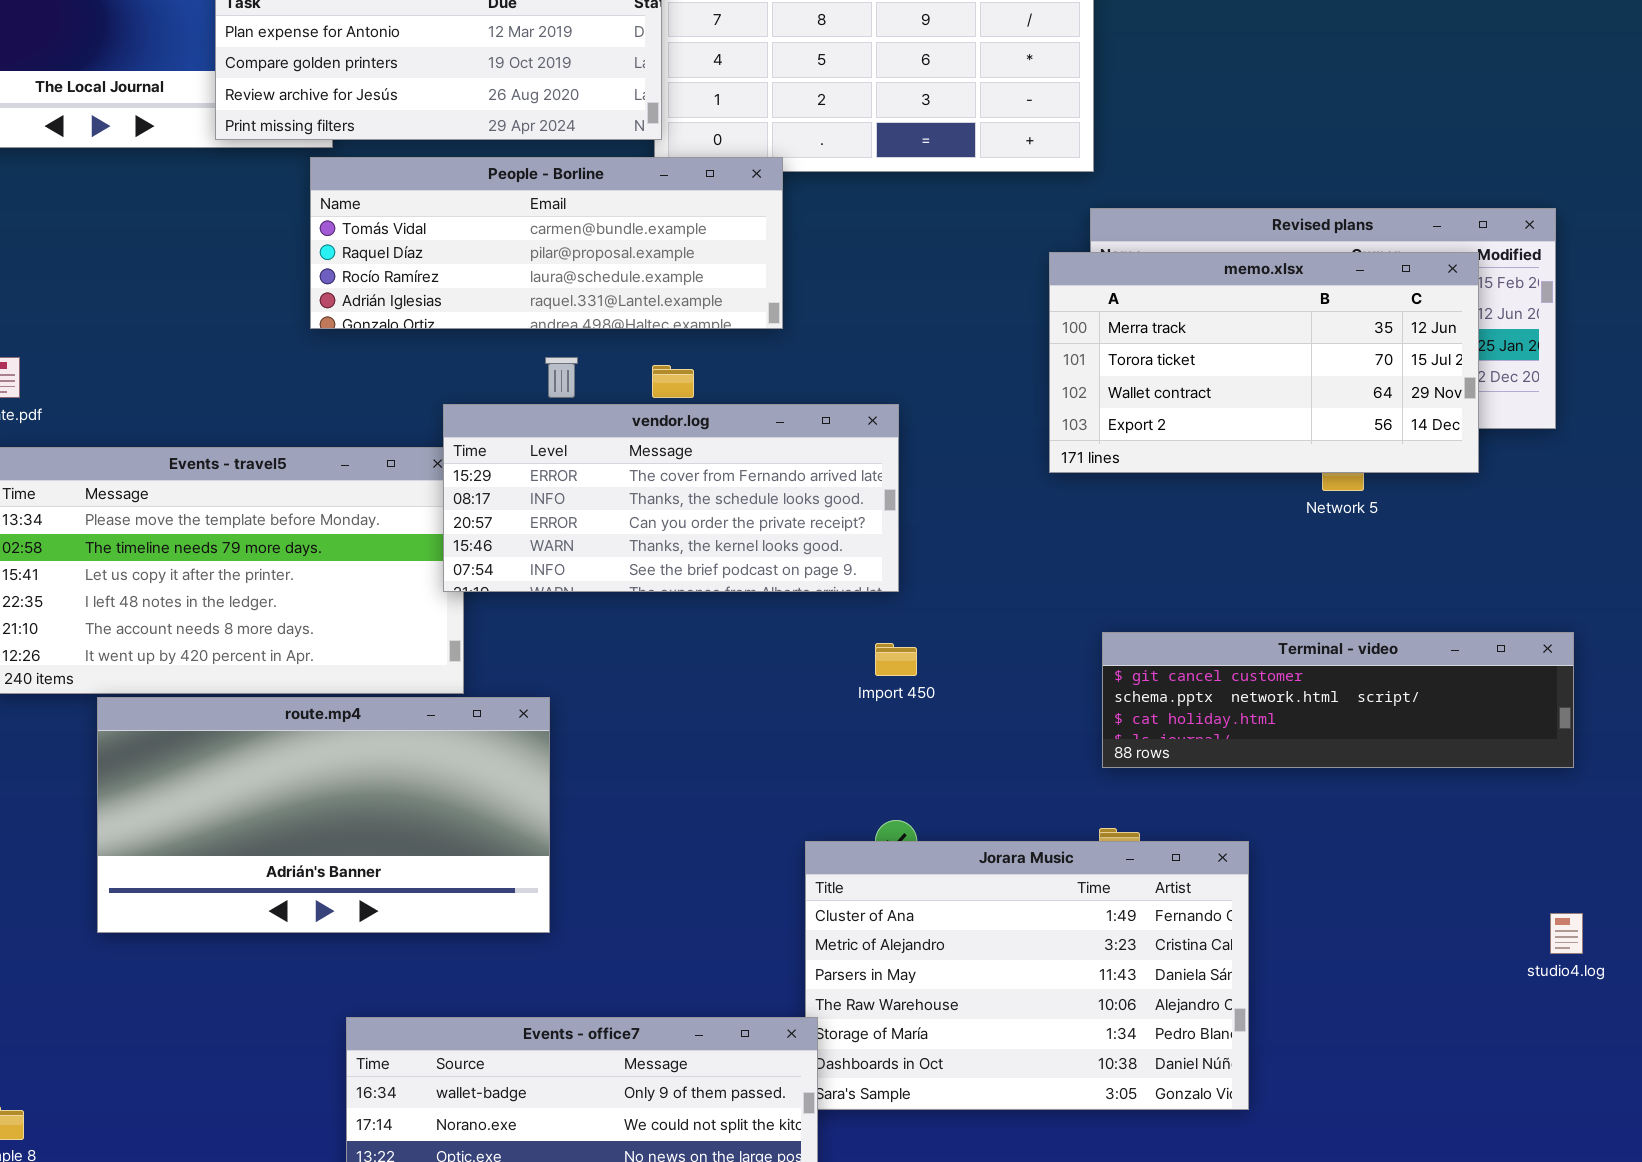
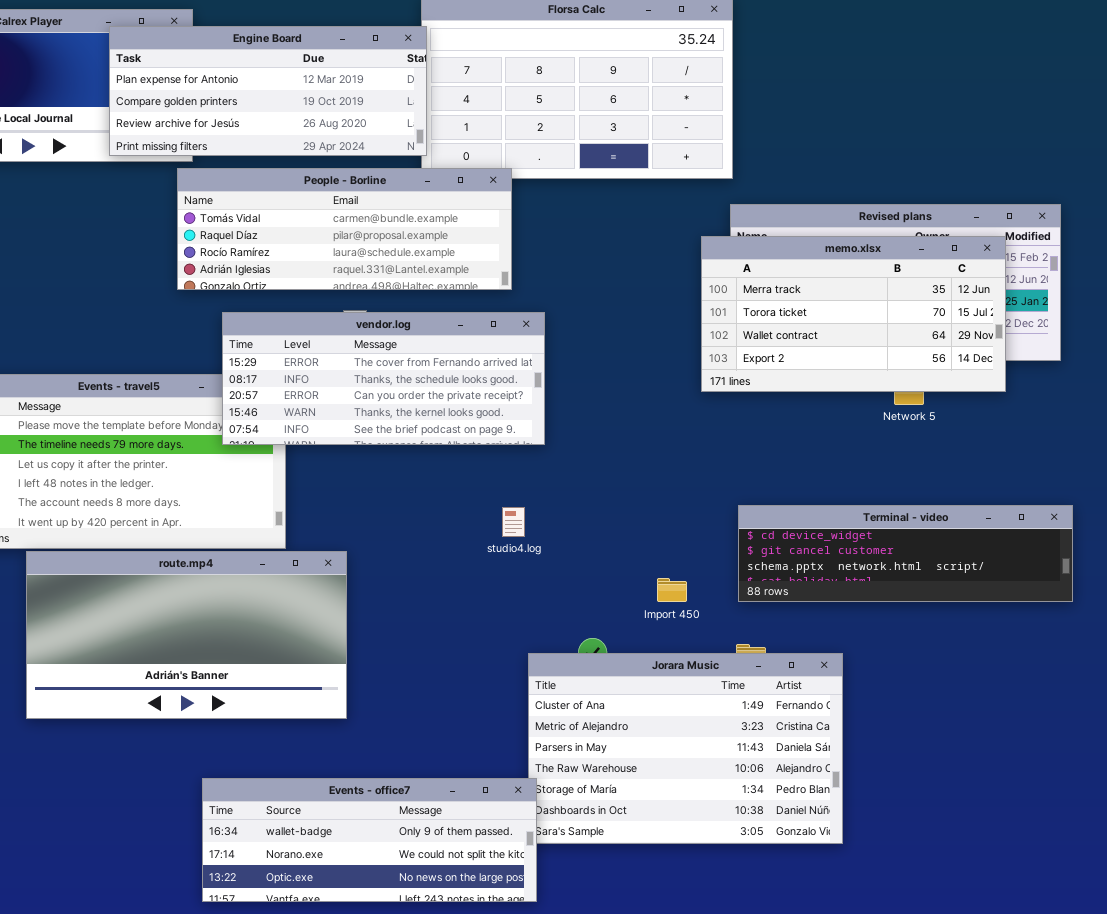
vendor.log: [443,404,899,592] -> [222,312,545,445], moved
Terminal - video: [1102,632,1574,768] -> [738,505,1073,602], scrolled up 1 row
Import 450: [875,643,917,676] -> [657,578,687,602], moved
studio4.log: [1550,913,1583,954] -> [502,507,525,537], moved

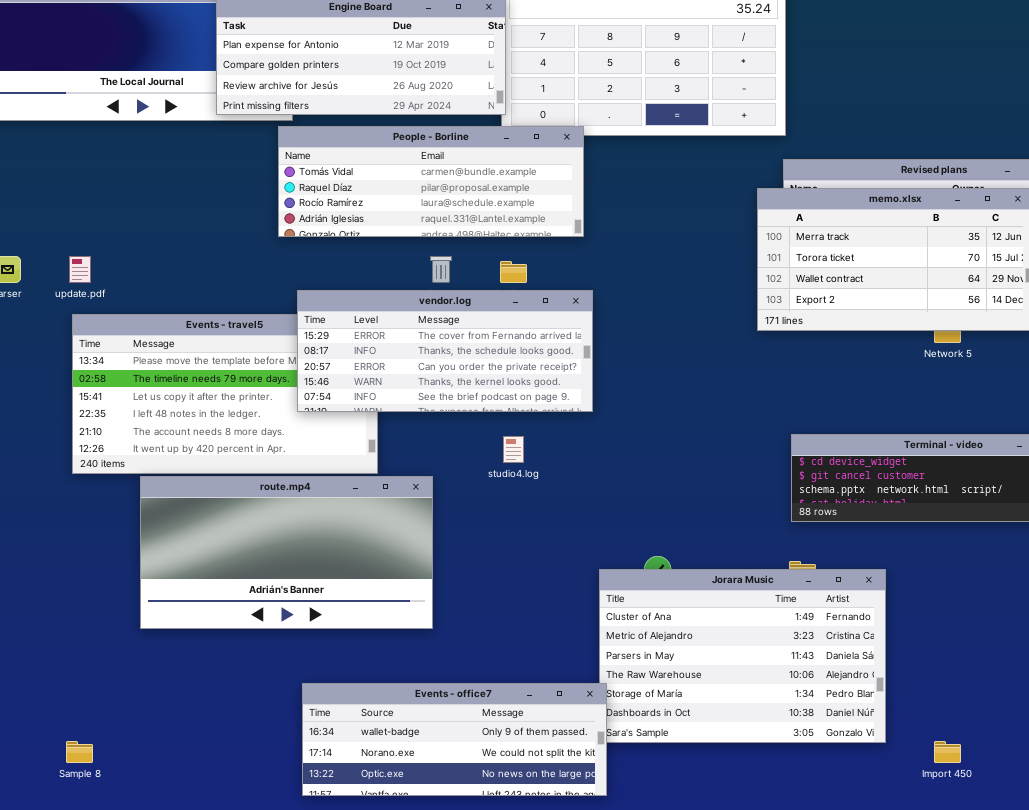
vendor.log: [222,312,545,445] -> [297,290,593,412], moved
studio4.log: [502,507,525,537] -> [503,436,524,463], moved
Import 450: [657,578,687,602] -> [934,741,961,763], moved

